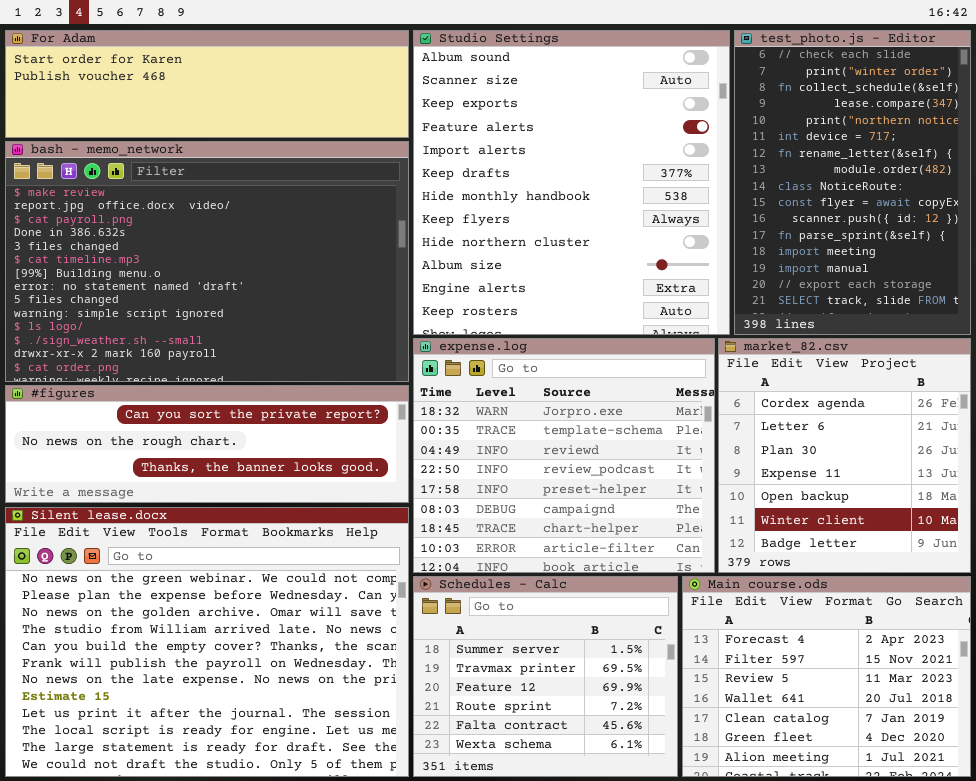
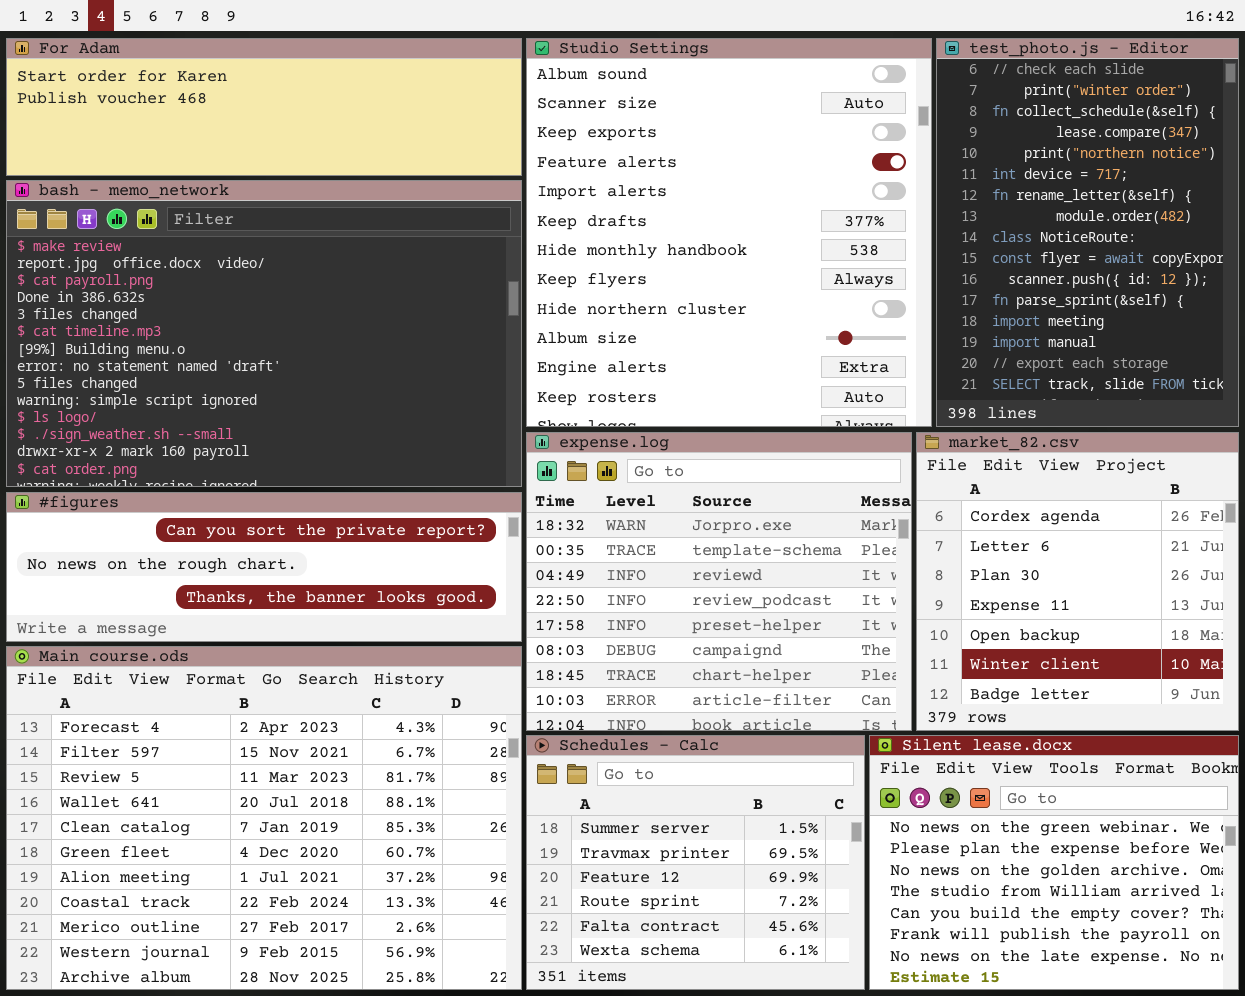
Silent lease.docx: [5,507,409,777] -> [869,735,1239,990], moved, resized
Main course.ods: [682,576,971,777] -> [6,646,522,990], moved, resized

